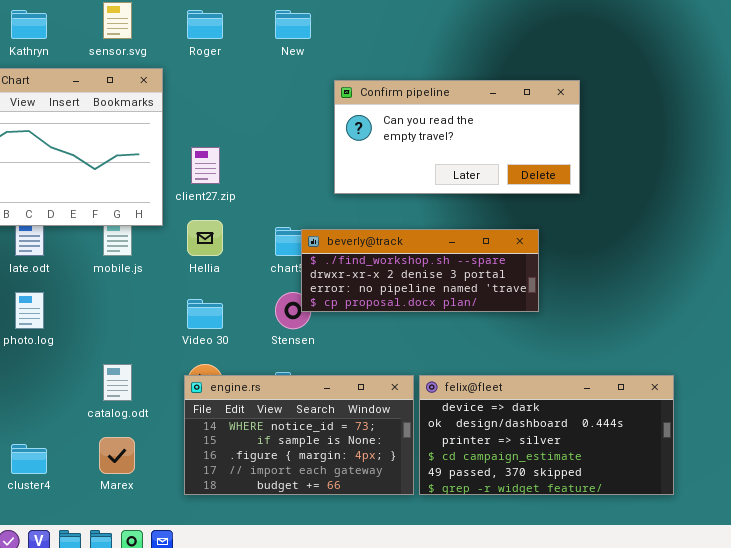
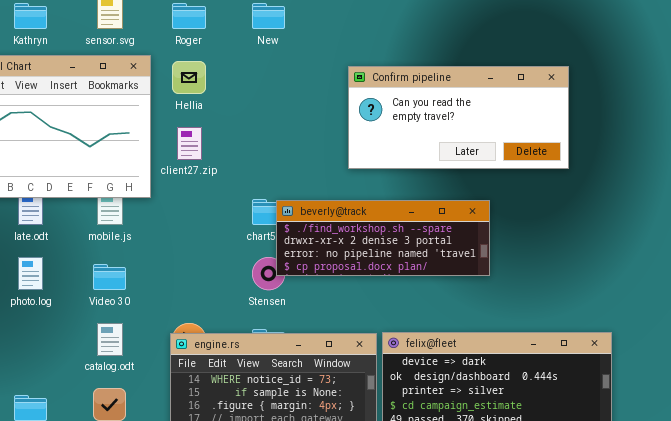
Confirm pipeline: [334,80,580,194] -> [348,66,569,169], moved
Hellia: [187,220,223,256] -> [172,61,206,94], moved
Video 30: [187,299,223,329] -> [93,264,126,290], moved

